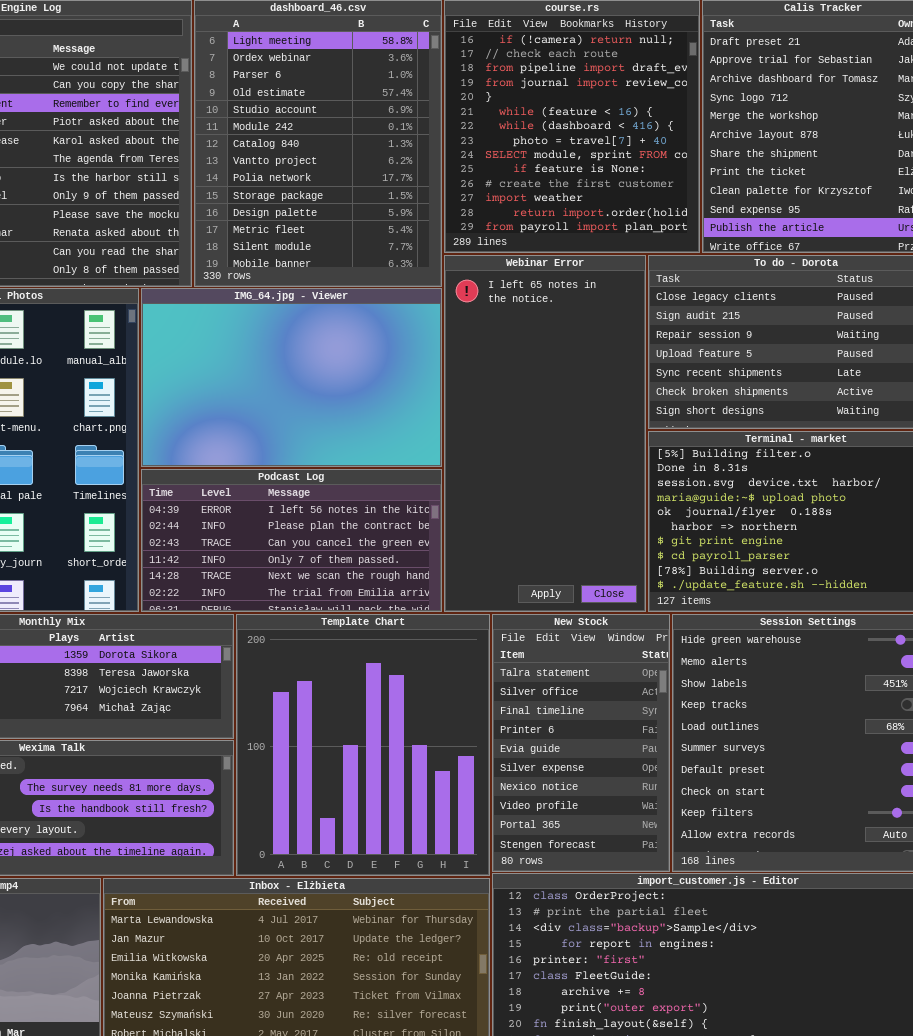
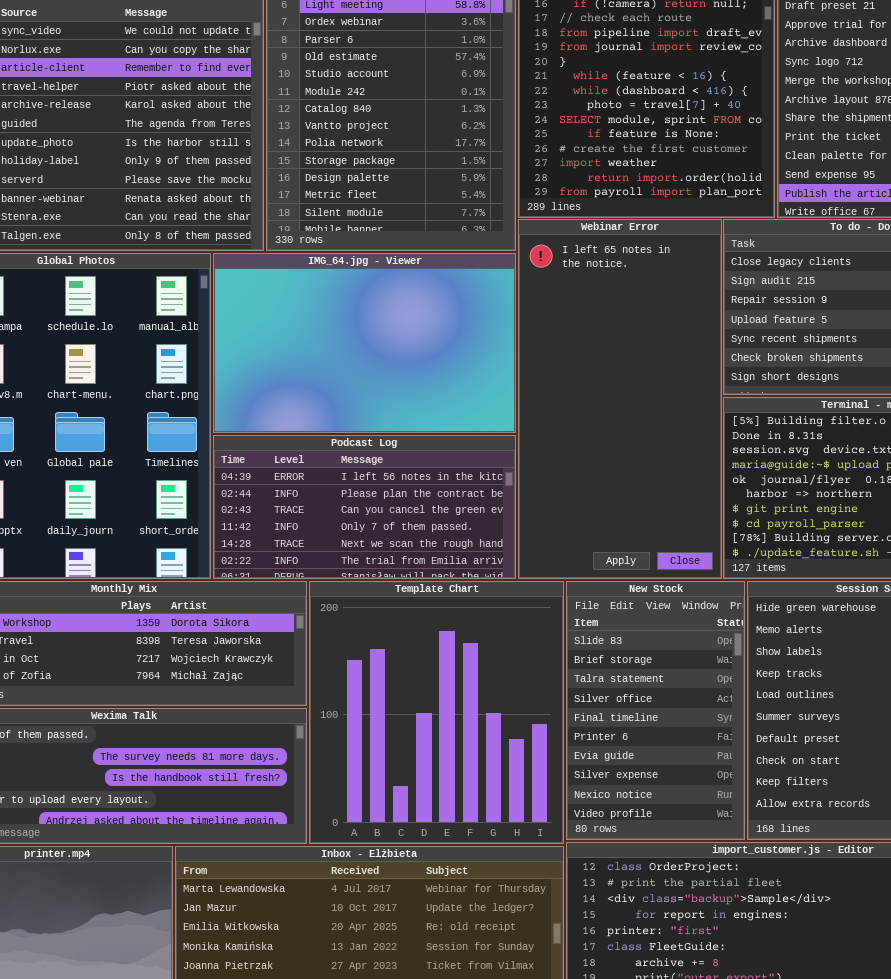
New Stock: [492,614,670,872] -> [566,581,745,840], scrolled up 2 rows

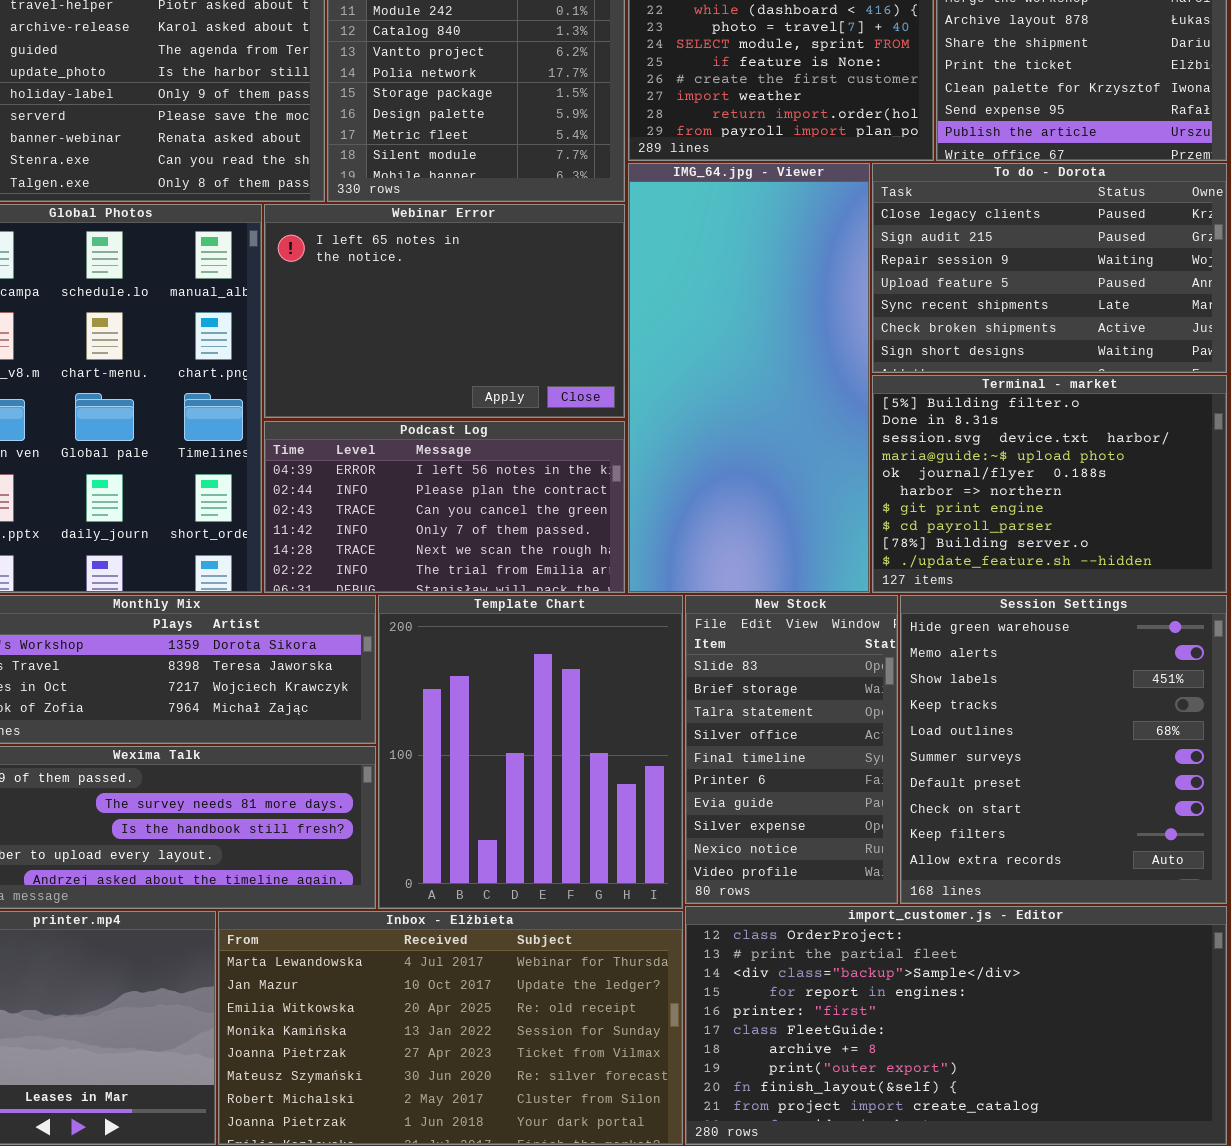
Webinar Error: [518,219,722,579] -> [264,204,625,418], moved, resized
IMG_64.jpg - Viewer: [213,253,516,433] -> [628,163,870,593], moved, resized

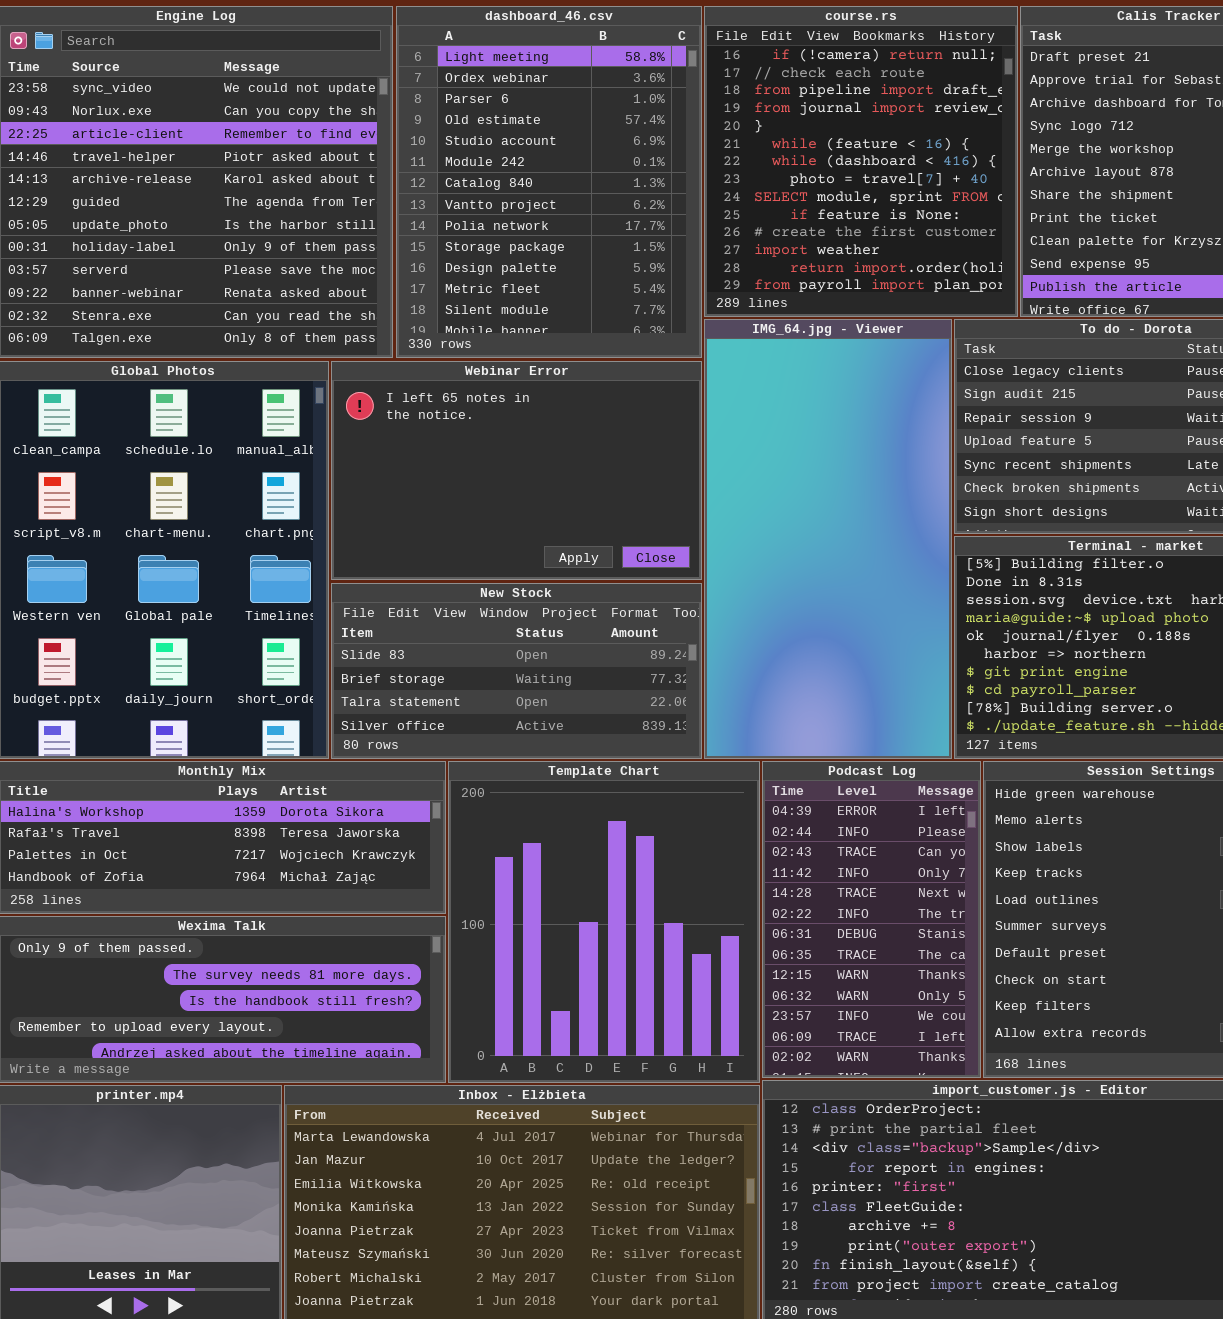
Podcast Log: [264,421,625,593] -> [762,761,981,1078], moved, resized
New Stock: [685,595,898,904] -> [331,583,702,759], moved, resized

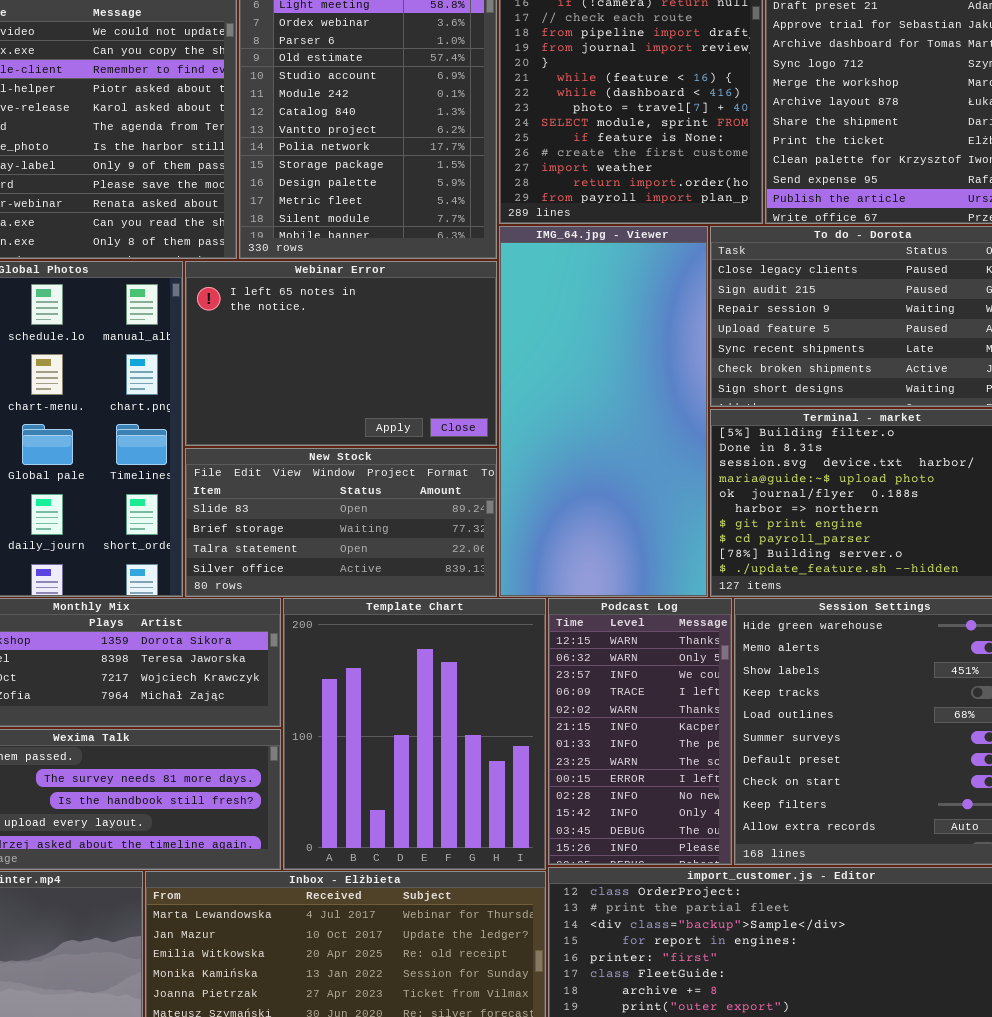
Podcast Log: [762,761,981,1078] -> [548,598,732,865], scrolled down 8 rows

